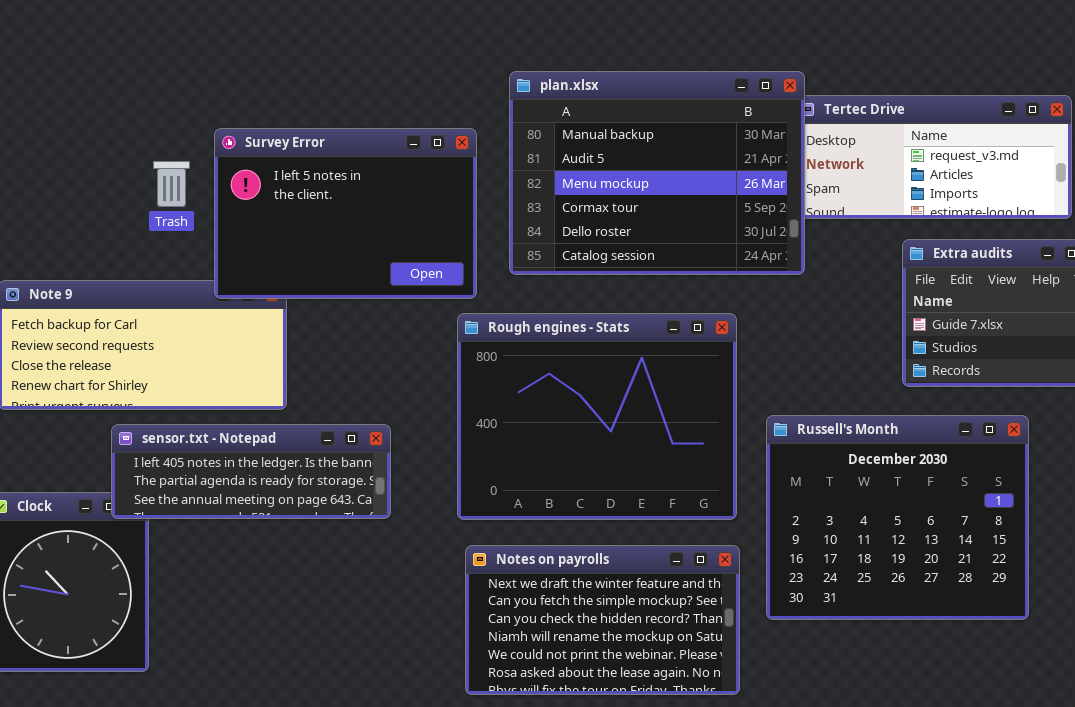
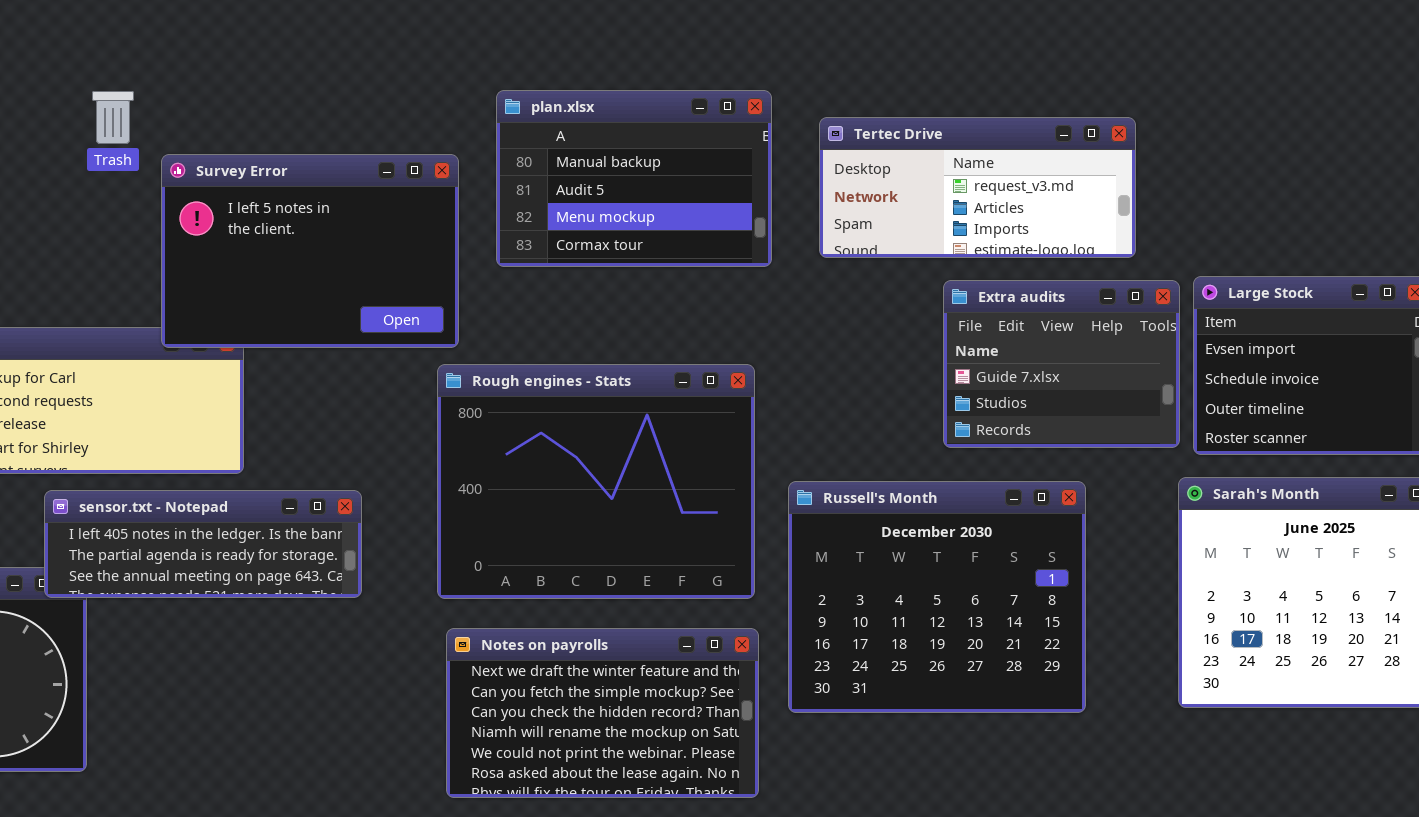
plan.xlsx: [509,71,805,275] -> [496,90,772,267], resized
Trash: [153,161,190,207] -> [92,91,134,144], moved

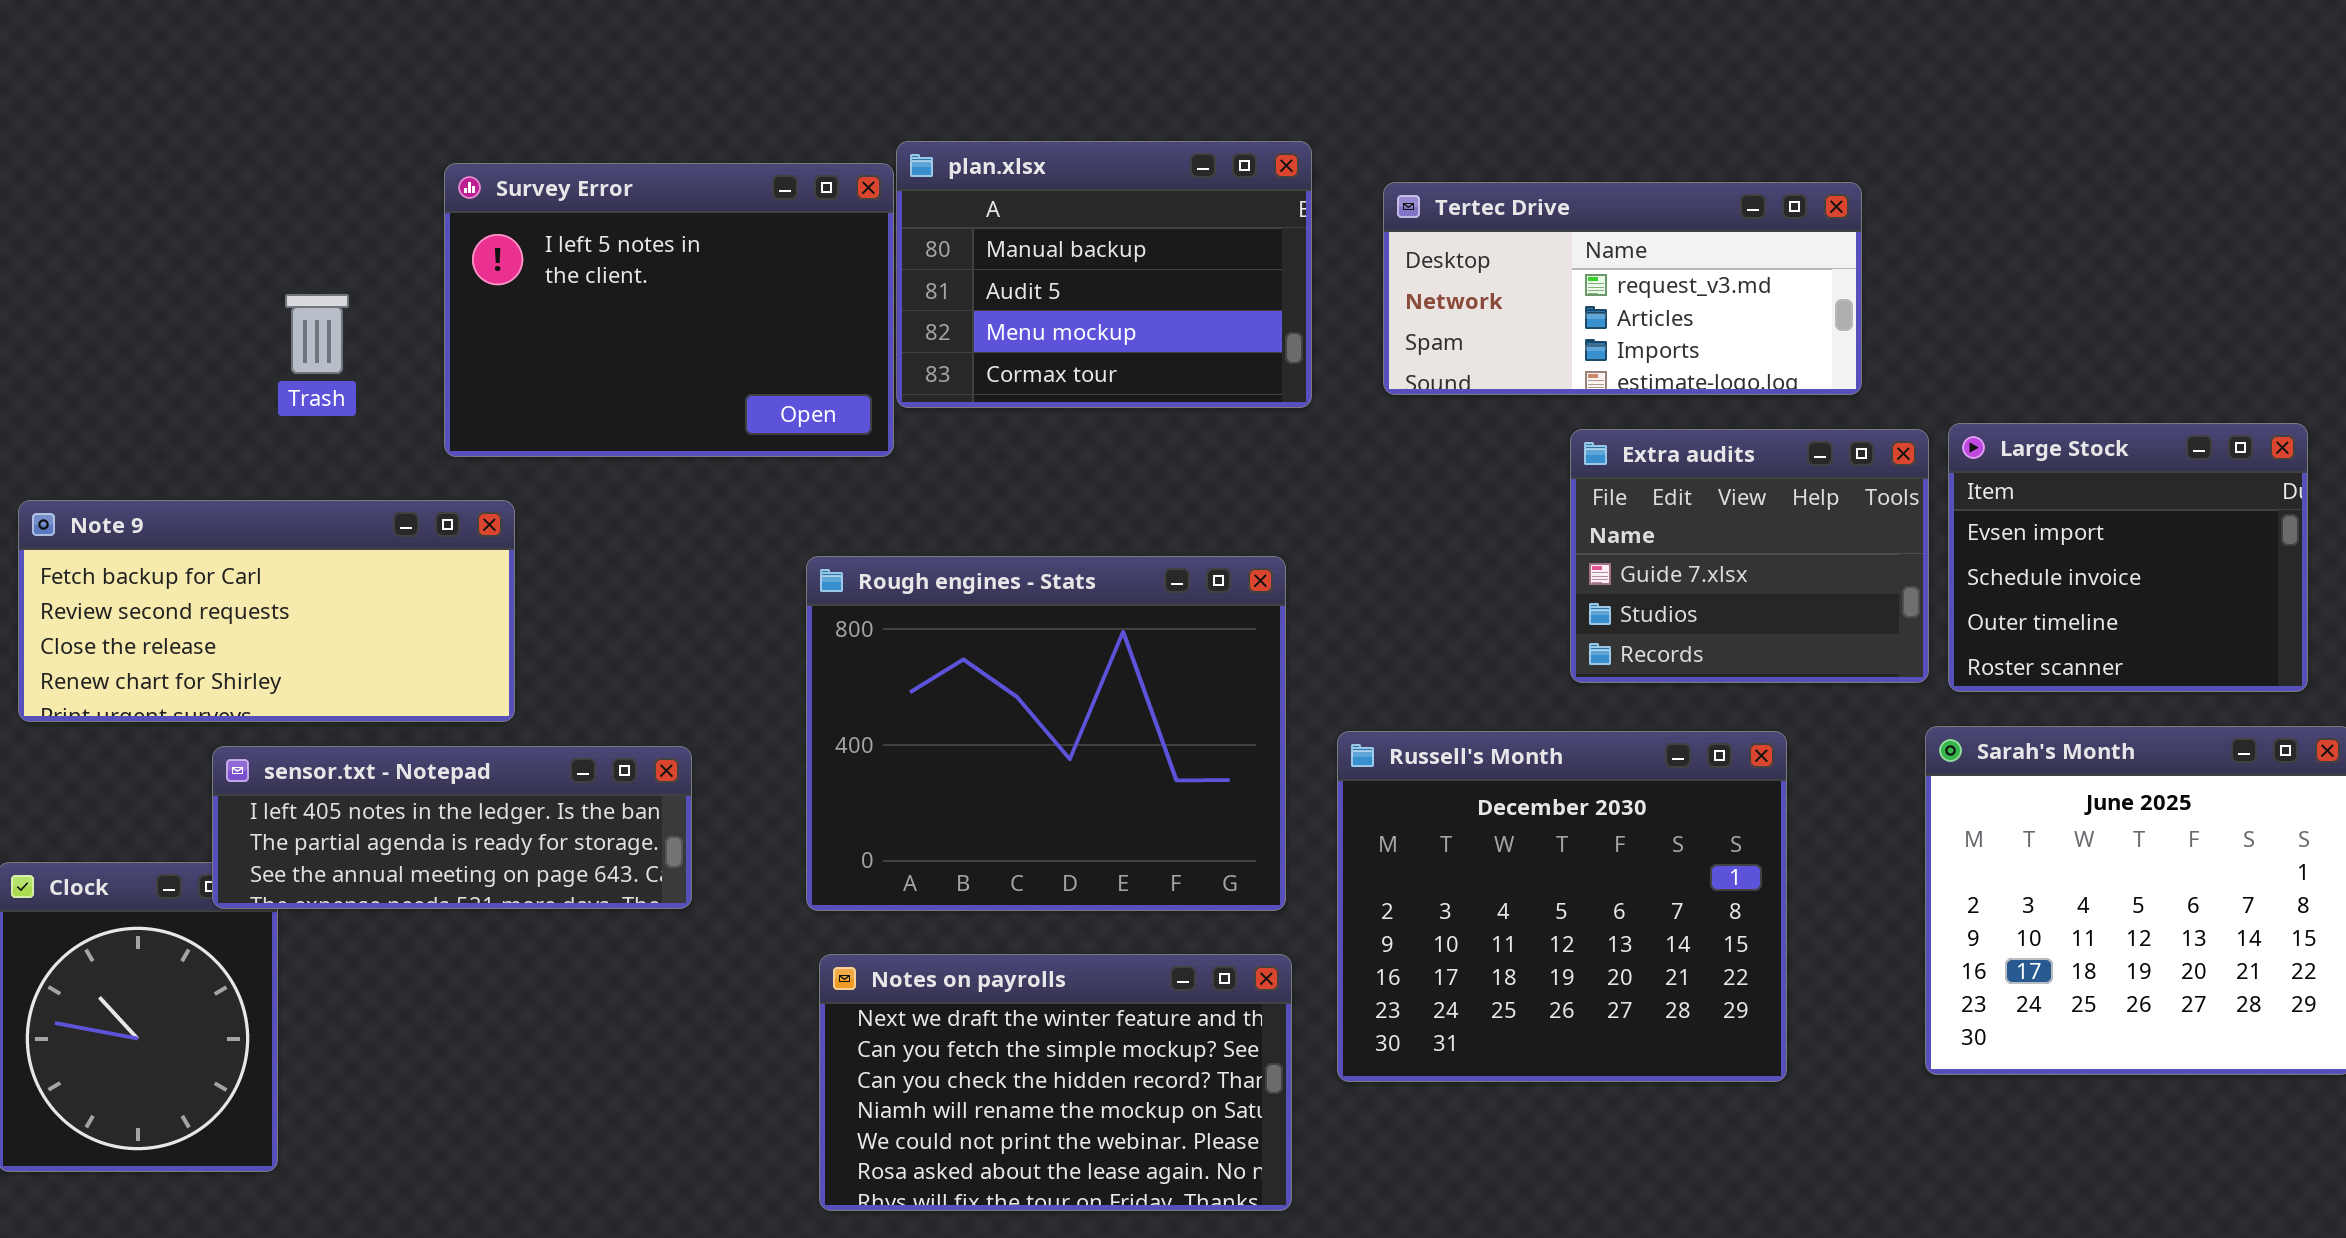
Trash: [92,91,134,144] -> [285,294,349,374], moved
Survey Error: [161,154,459,348] -> [444,163,894,457], moved

